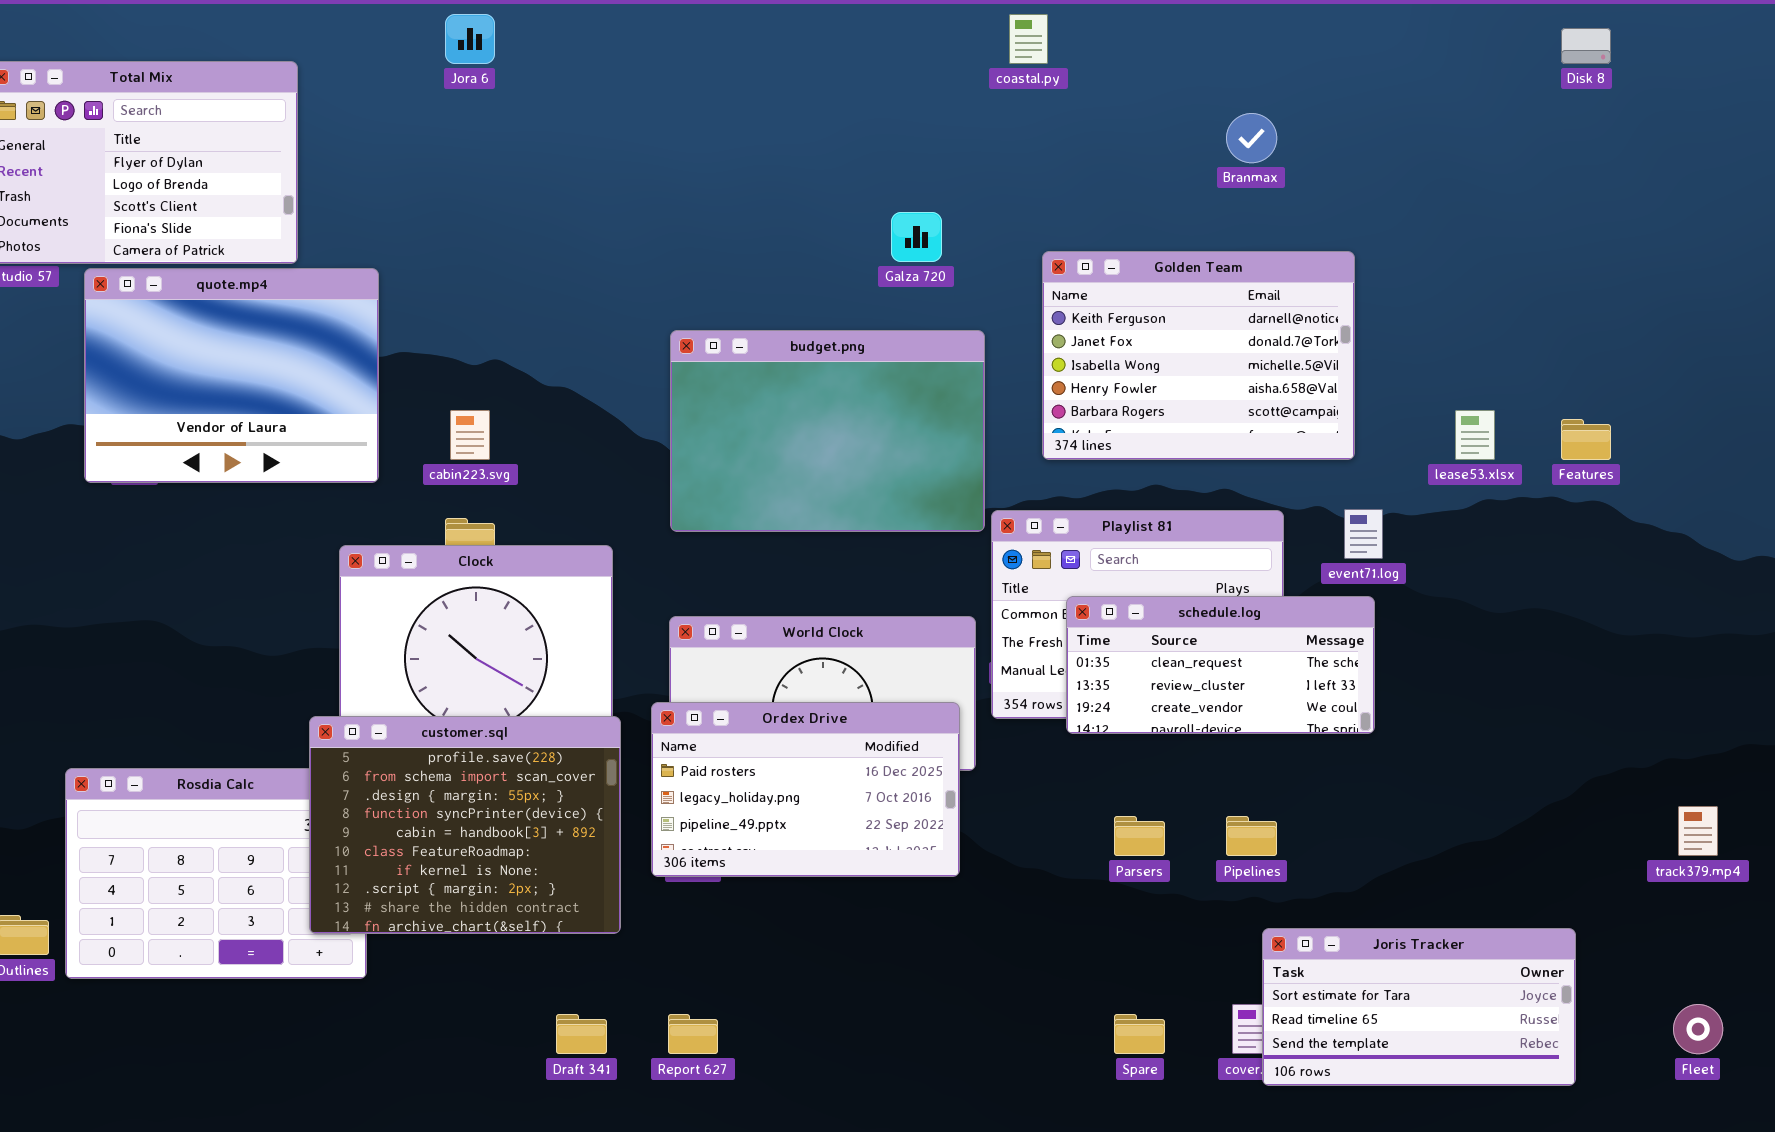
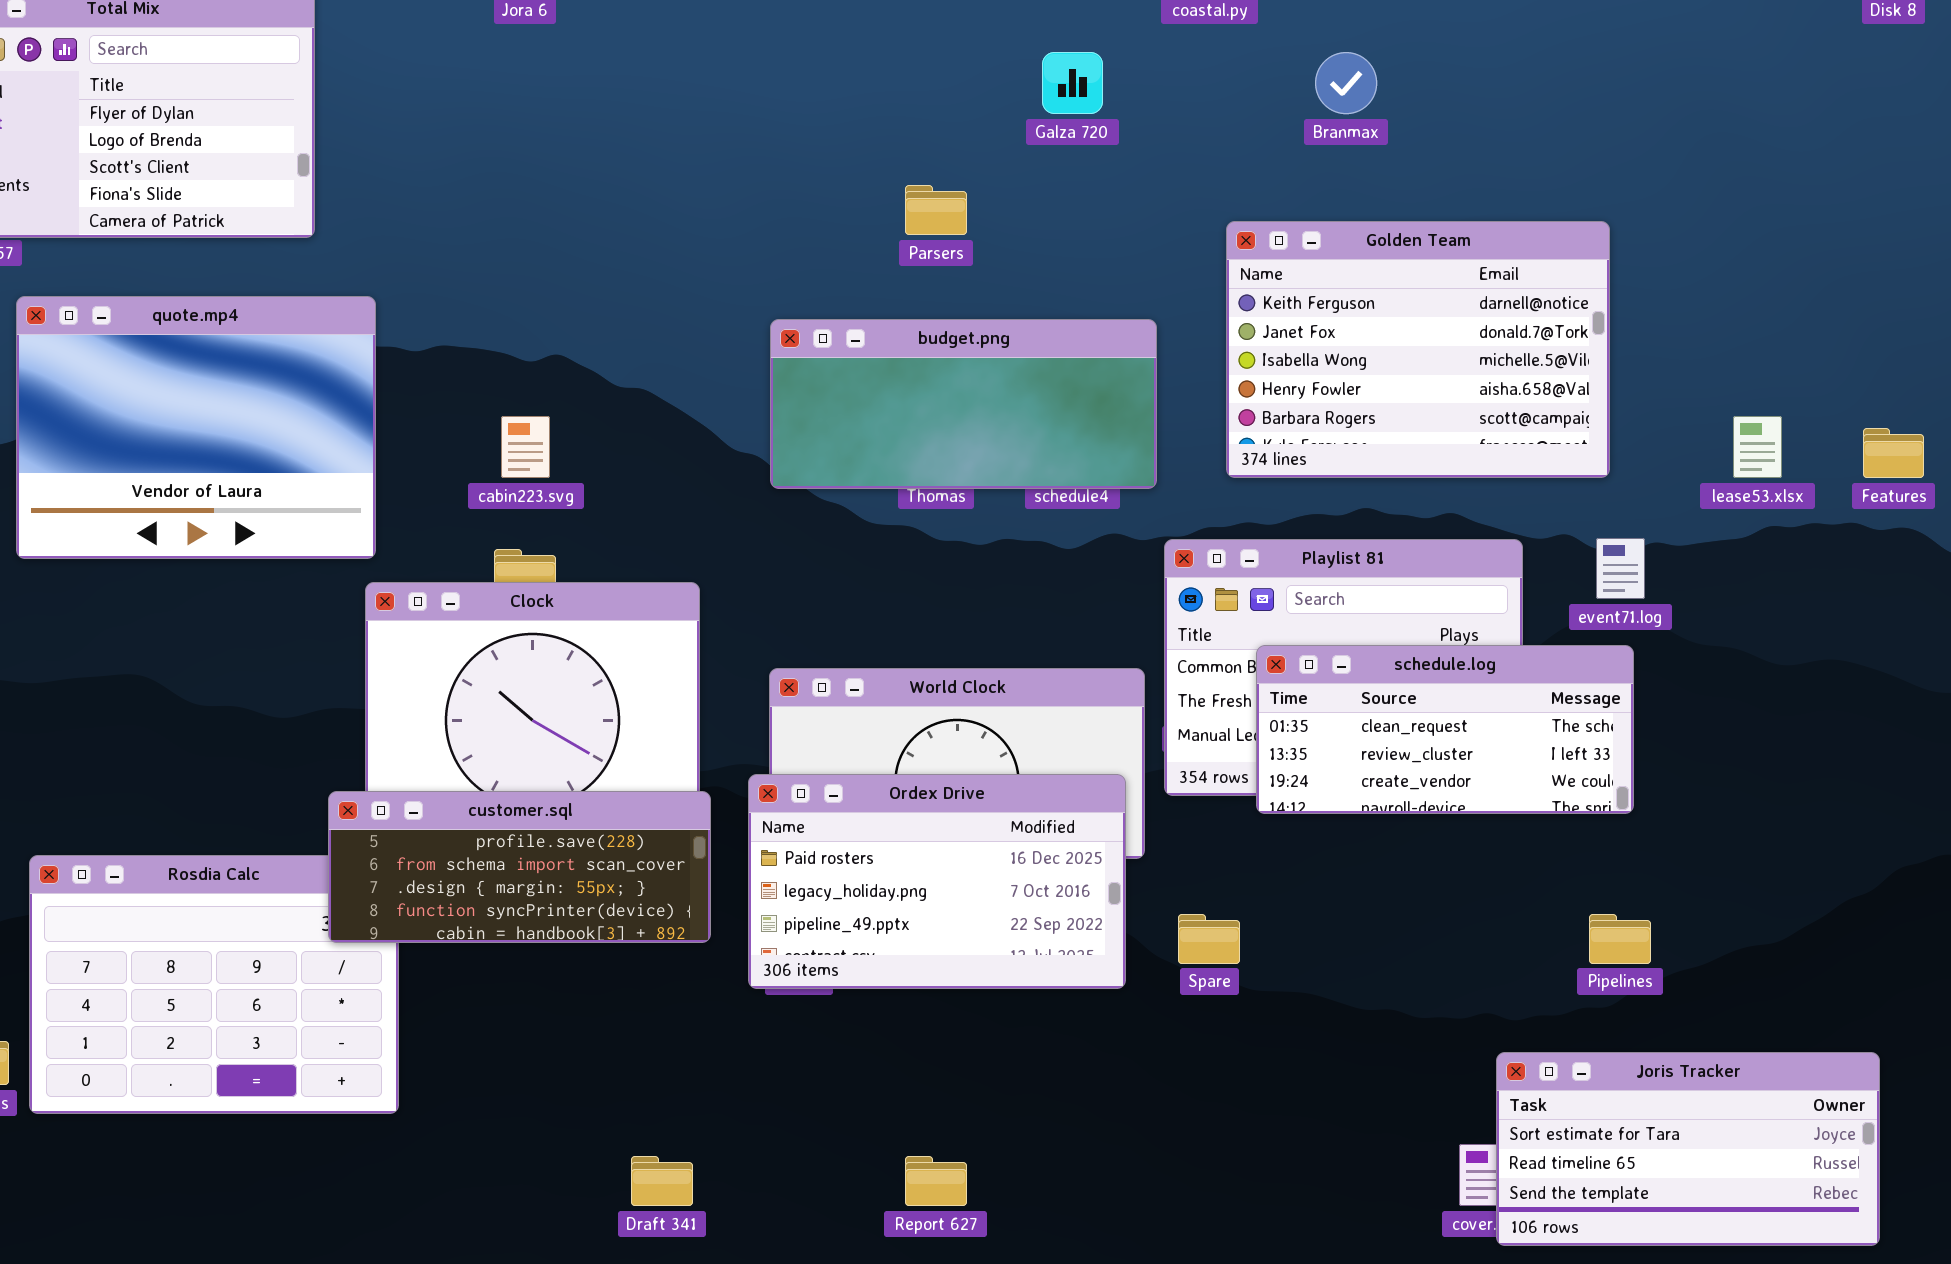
Branmax: [1226,113,1277,163] -> [1315,52,1377,114], moved
Galza 720: [891,212,942,262] -> [1042,52,1103,114], moved
quote.mp4: [84,268,379,483] -> [16,296,376,559], moved
budget.png: [670,330,985,532] -> [770,319,1157,489], resized
customer.sql: [309,716,621,934] -> [328,791,711,943], resized
Parsers: [1114,816,1165,856] -> [905,185,967,235], moved
Pipelines: [1226,816,1277,856] -> [1589,914,1651,964], moved
Report 627: [668,1014,718,1054] -> [905,1156,967,1206], moved
Spare: [1114,1014,1165,1054] -> [1178,914,1240,964], moved

